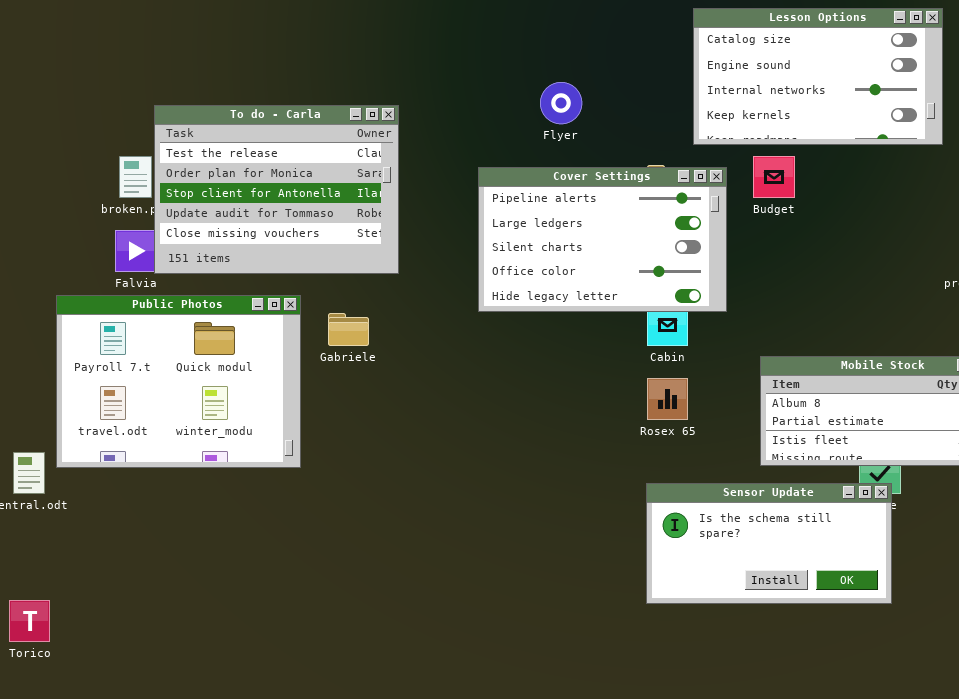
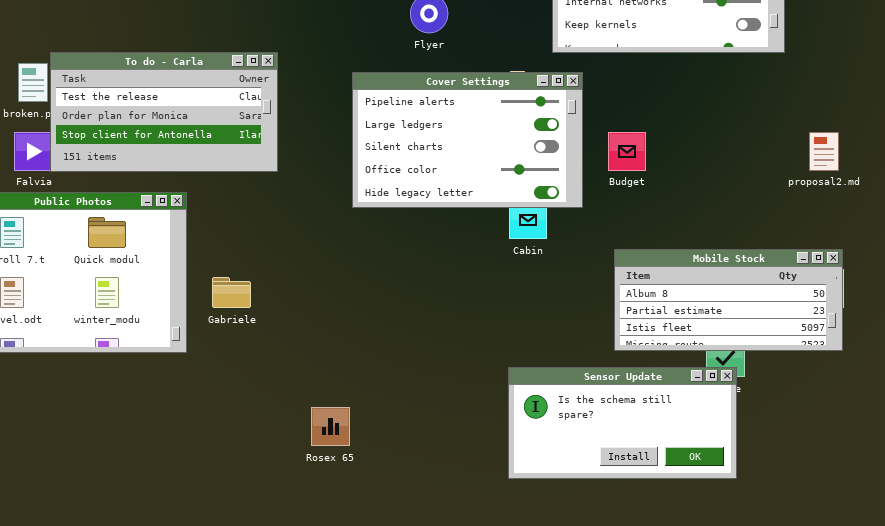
To do - Carla: [154,105,399,274] -> [50,52,278,172], resized
Budget: [753,156,795,198] -> [608,132,646,171], moved
Gabriele: [328,313,369,346] -> [212,277,251,308], moved
Rosex 65: [647,378,688,420] -> [311,407,350,446], moved

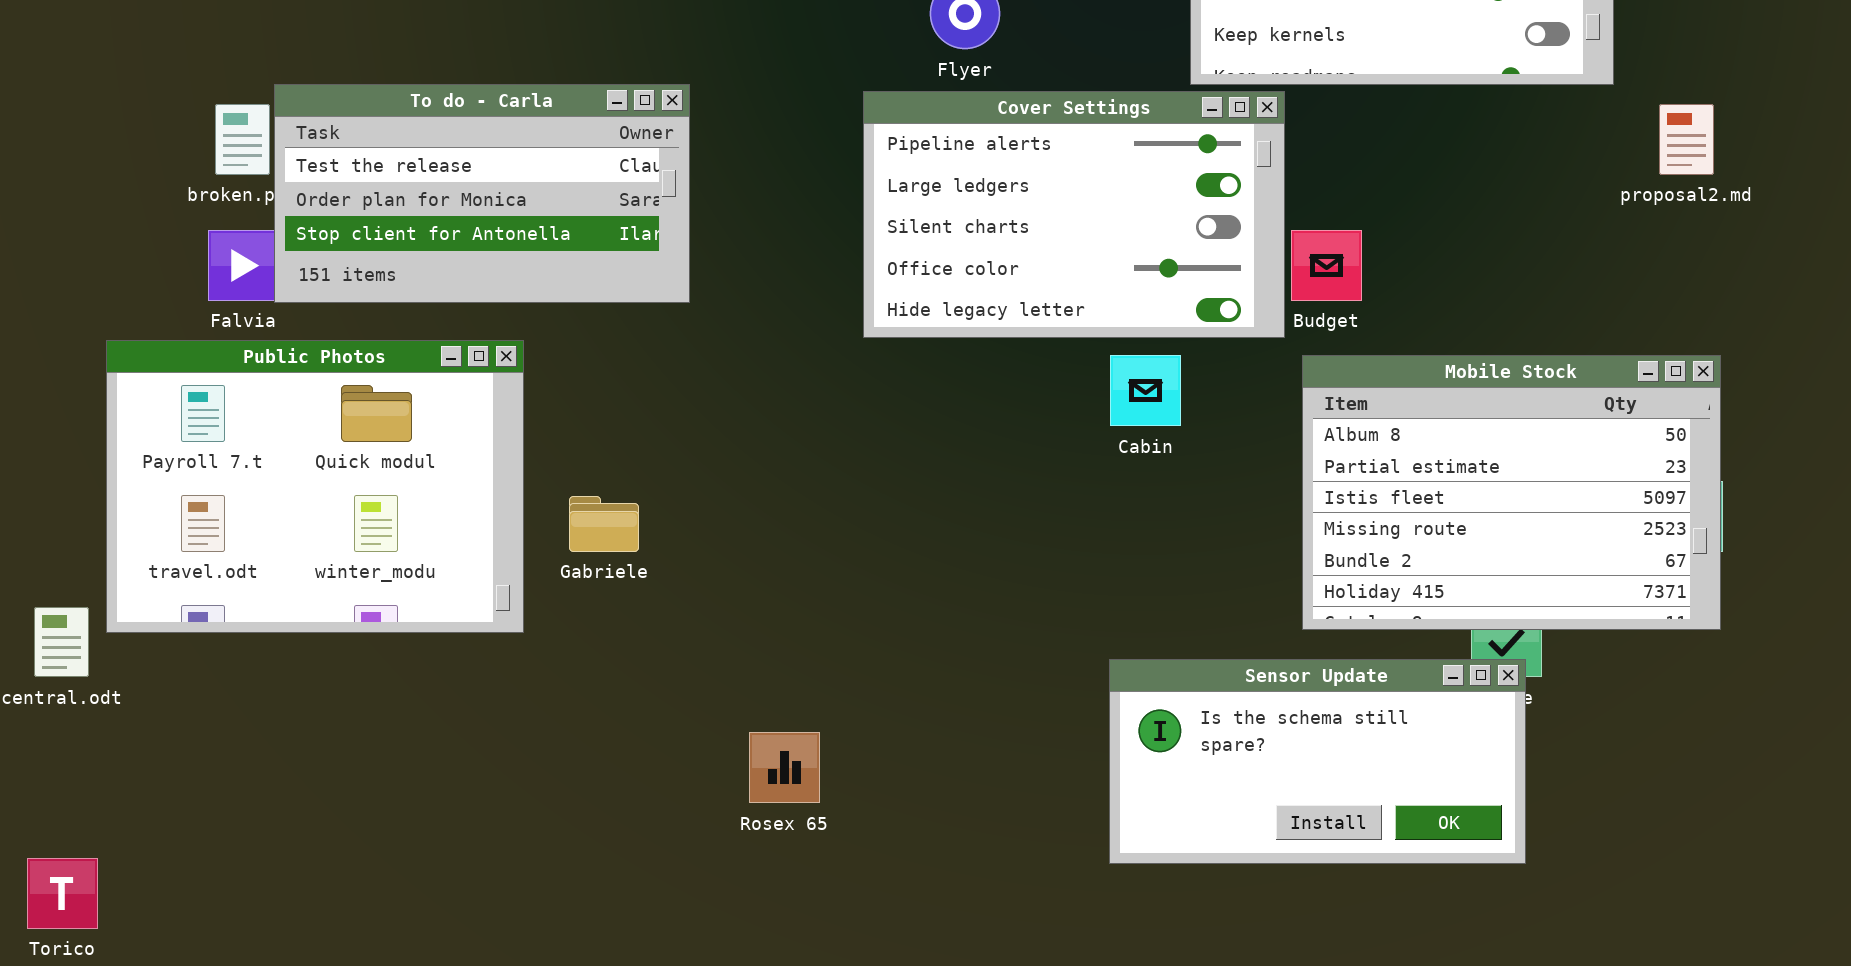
Cover Settings: [352,72,583,208] -> [863,91,1285,338], moved
proposal2.md: [809,132,839,171] -> [1659,104,1714,175], moved
Mobile Stock: [614,249,843,351] -> [1302,355,1721,630], resized

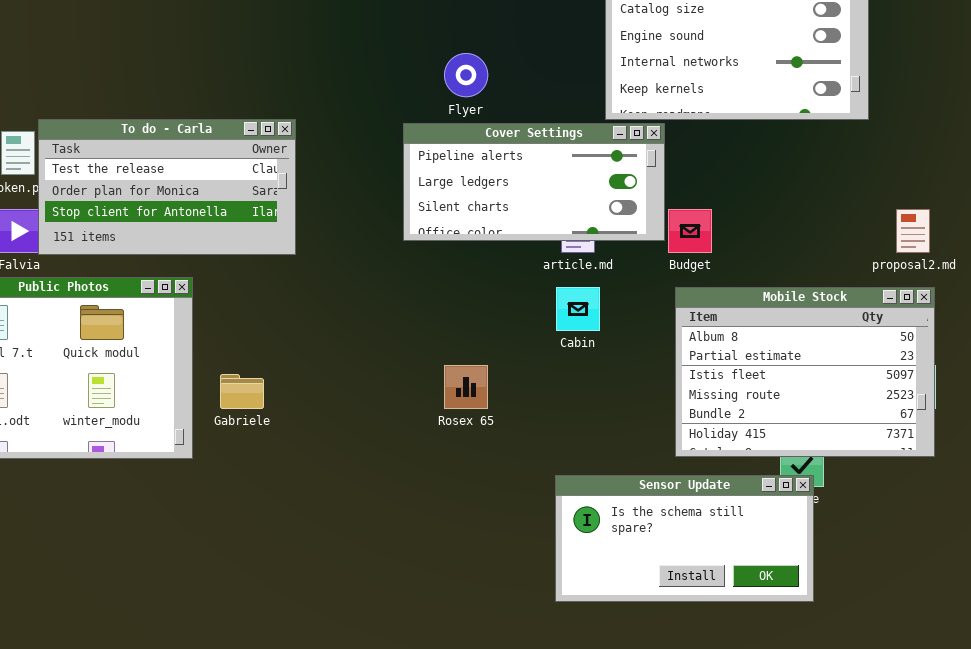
Cover Settings: [863,91,1285,338] -> [403,123,665,241], resized
proposal2.md: [1659,104,1714,175] -> [896,209,930,253], moved
Rosex 65: [749,732,820,803] -> [444,365,488,409], moved

